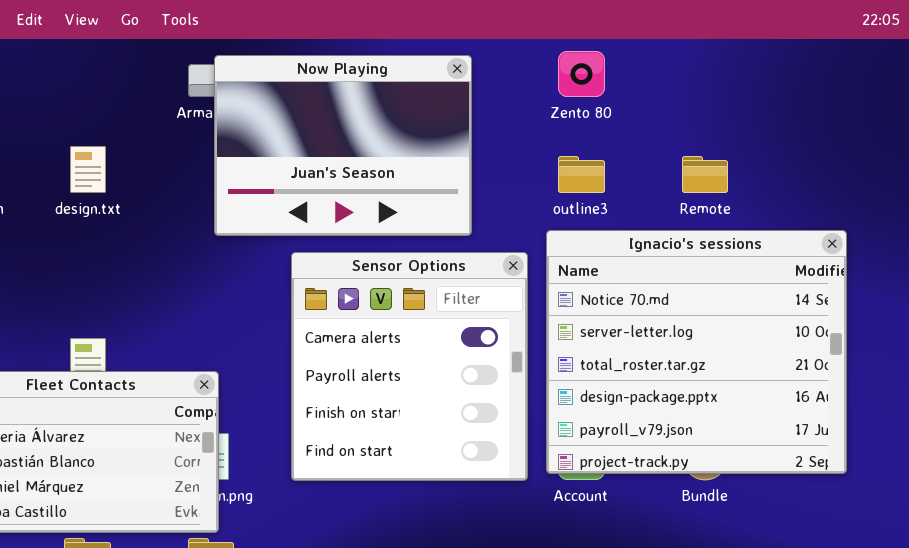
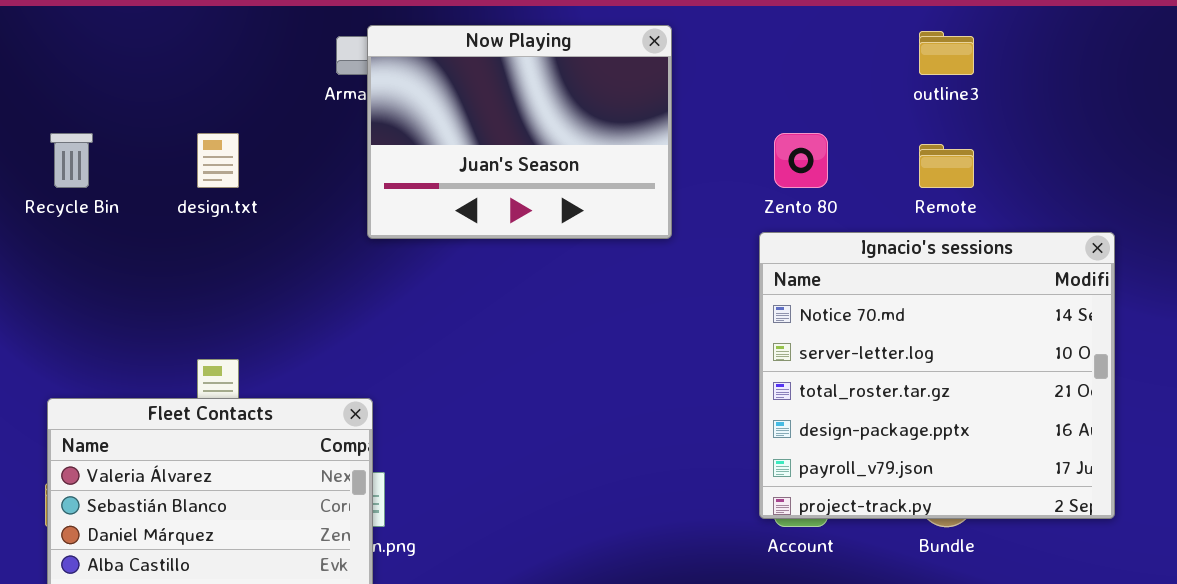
Zento 80: [558,51,605,97] -> [774,133,828,188], moved
outline3: [558,156,605,193] -> [919,31,974,75], moved
Sensor Options: [291,252,528,481] -> none, closed

